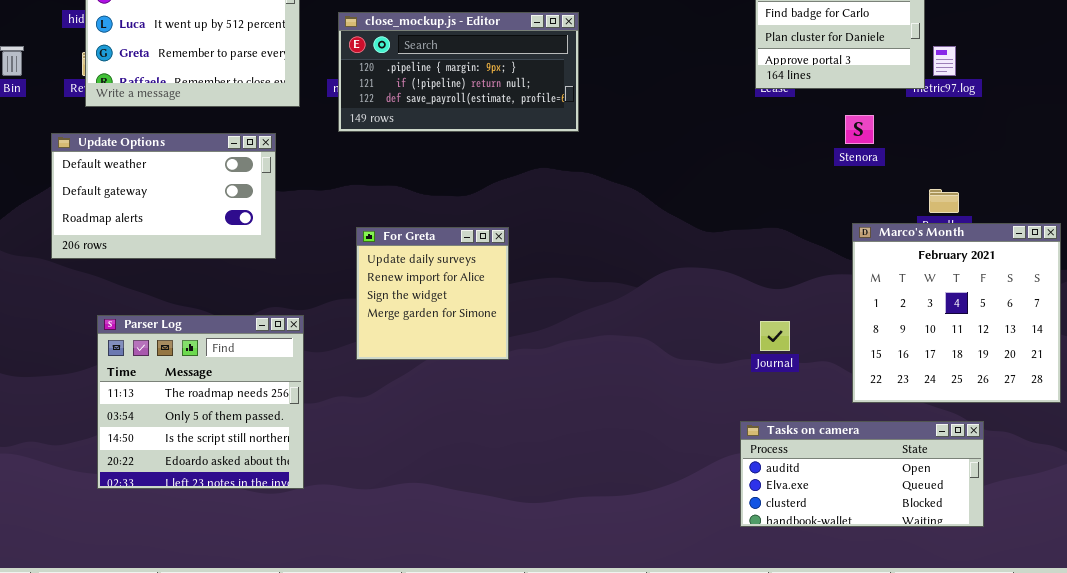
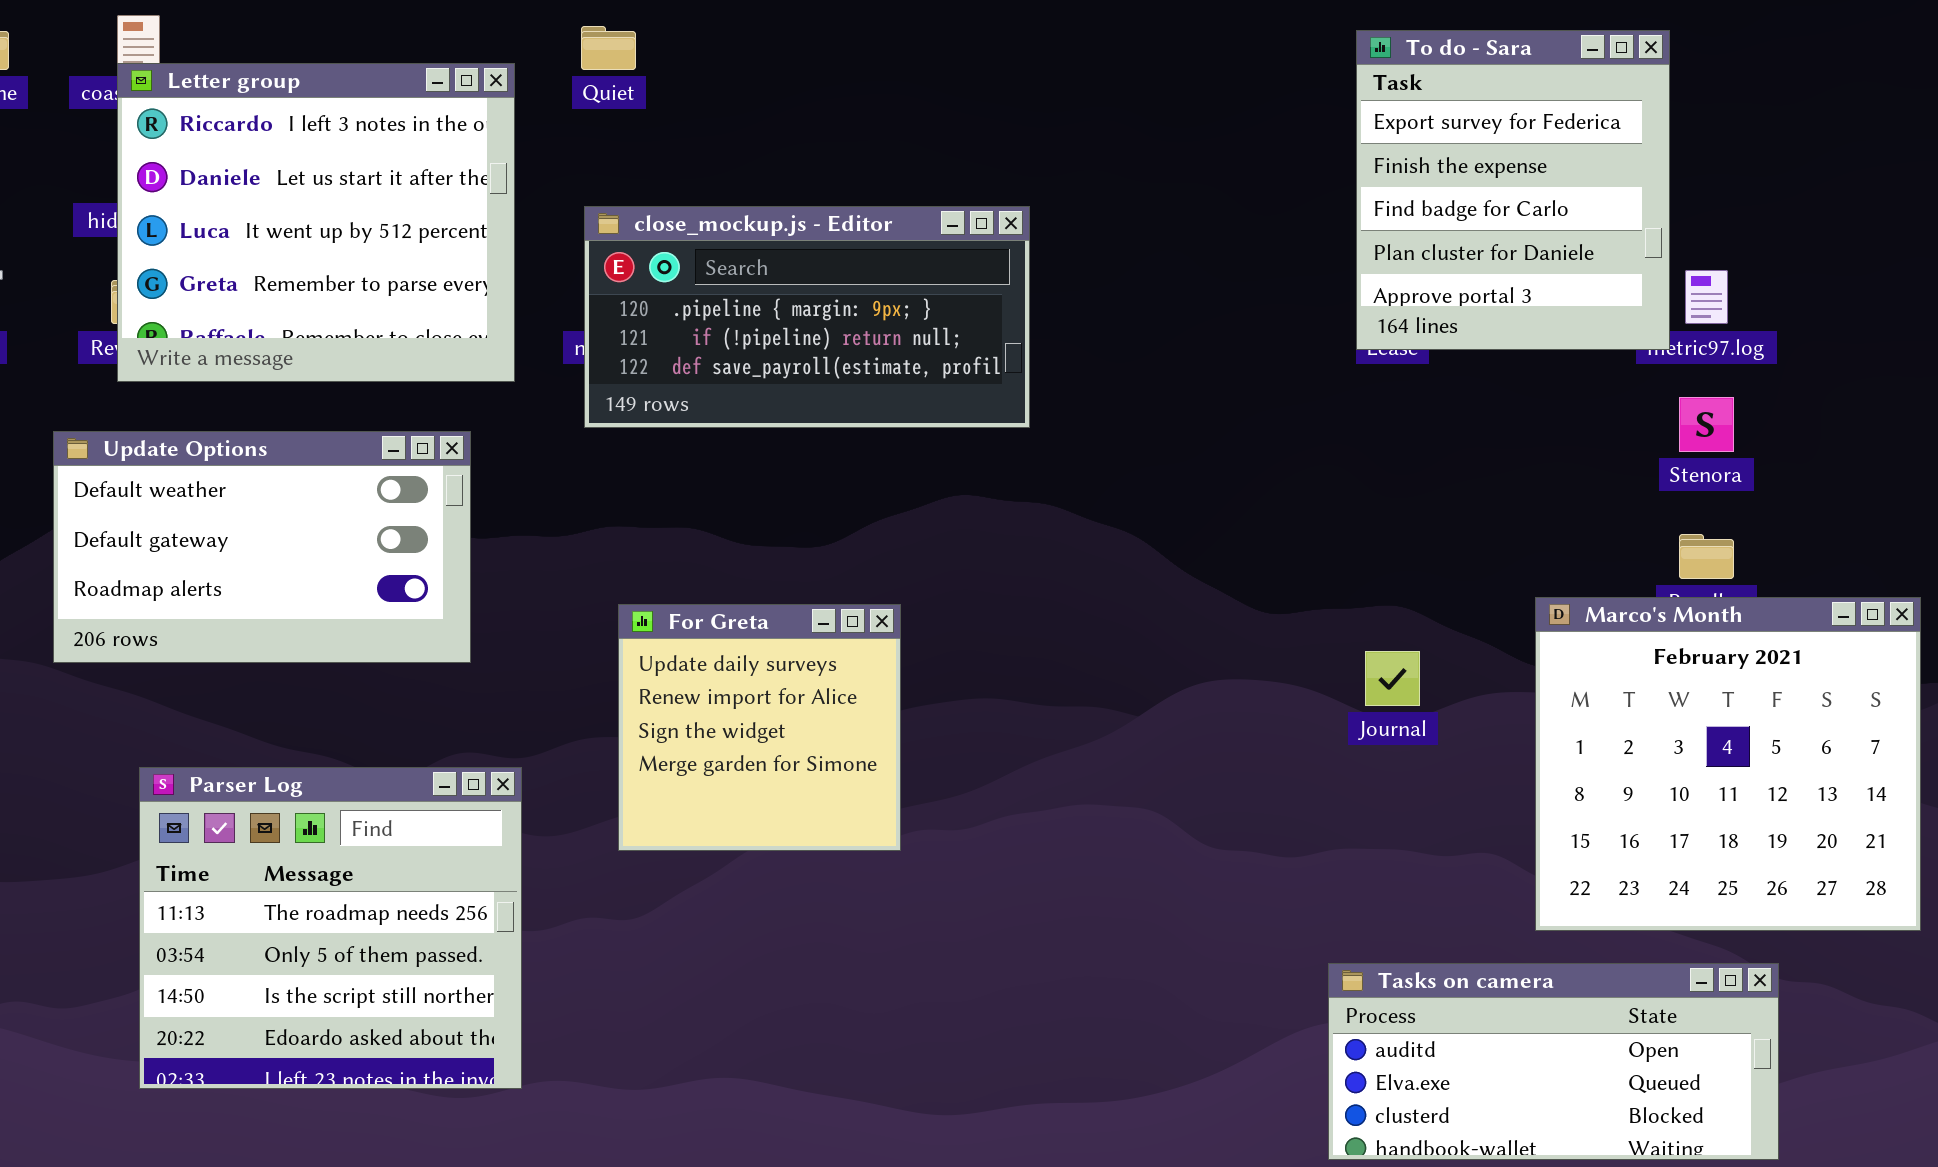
Stenora: [845,115,874,144] -> [1679,397,1734,452], moved
Journal: [760,321,790,351] -> [1365,651,1420,706], moved

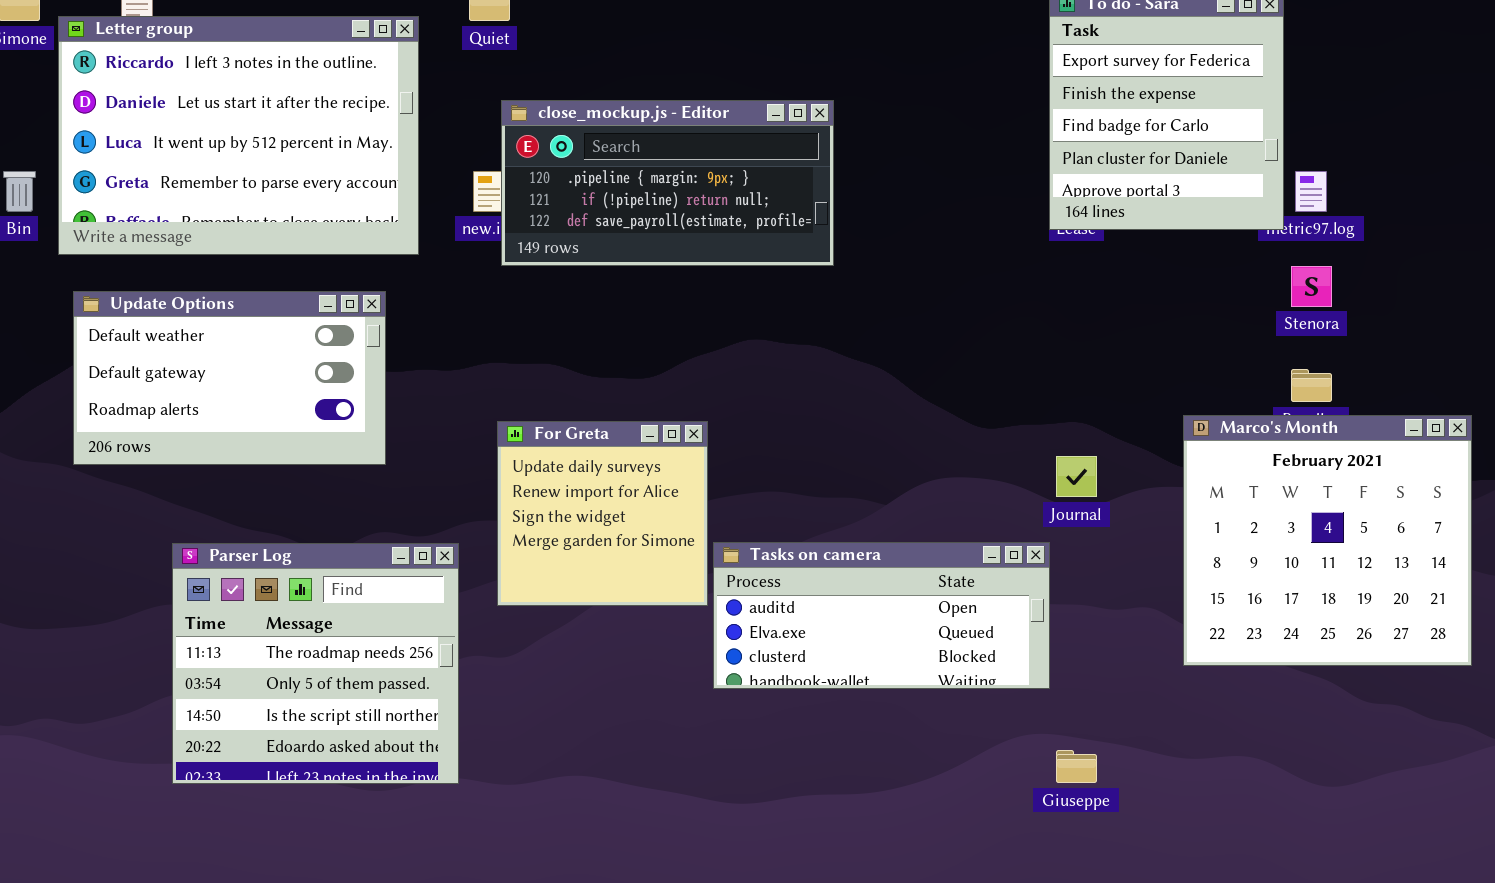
Letter group: [117,63,515,382] -> [58,16,419,255], resized
close_mockup.js - Editor: [584,206,1030,428] -> [501,100,834,266], moved
Parser Log: [139,767,522,1089] -> [172,543,459,784], moved
Tasks on camera: [1328,963,1779,1160] -> [713,542,1050,689], moved

